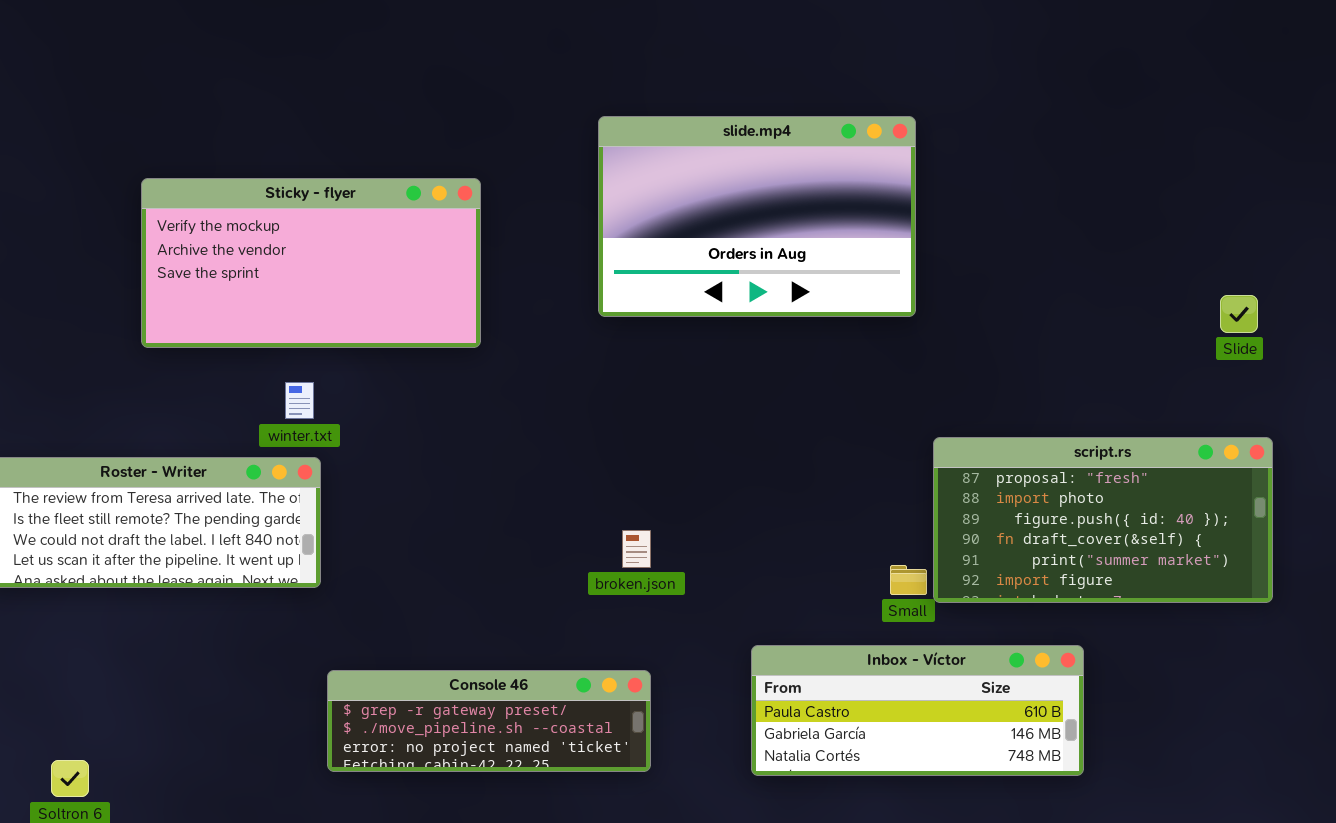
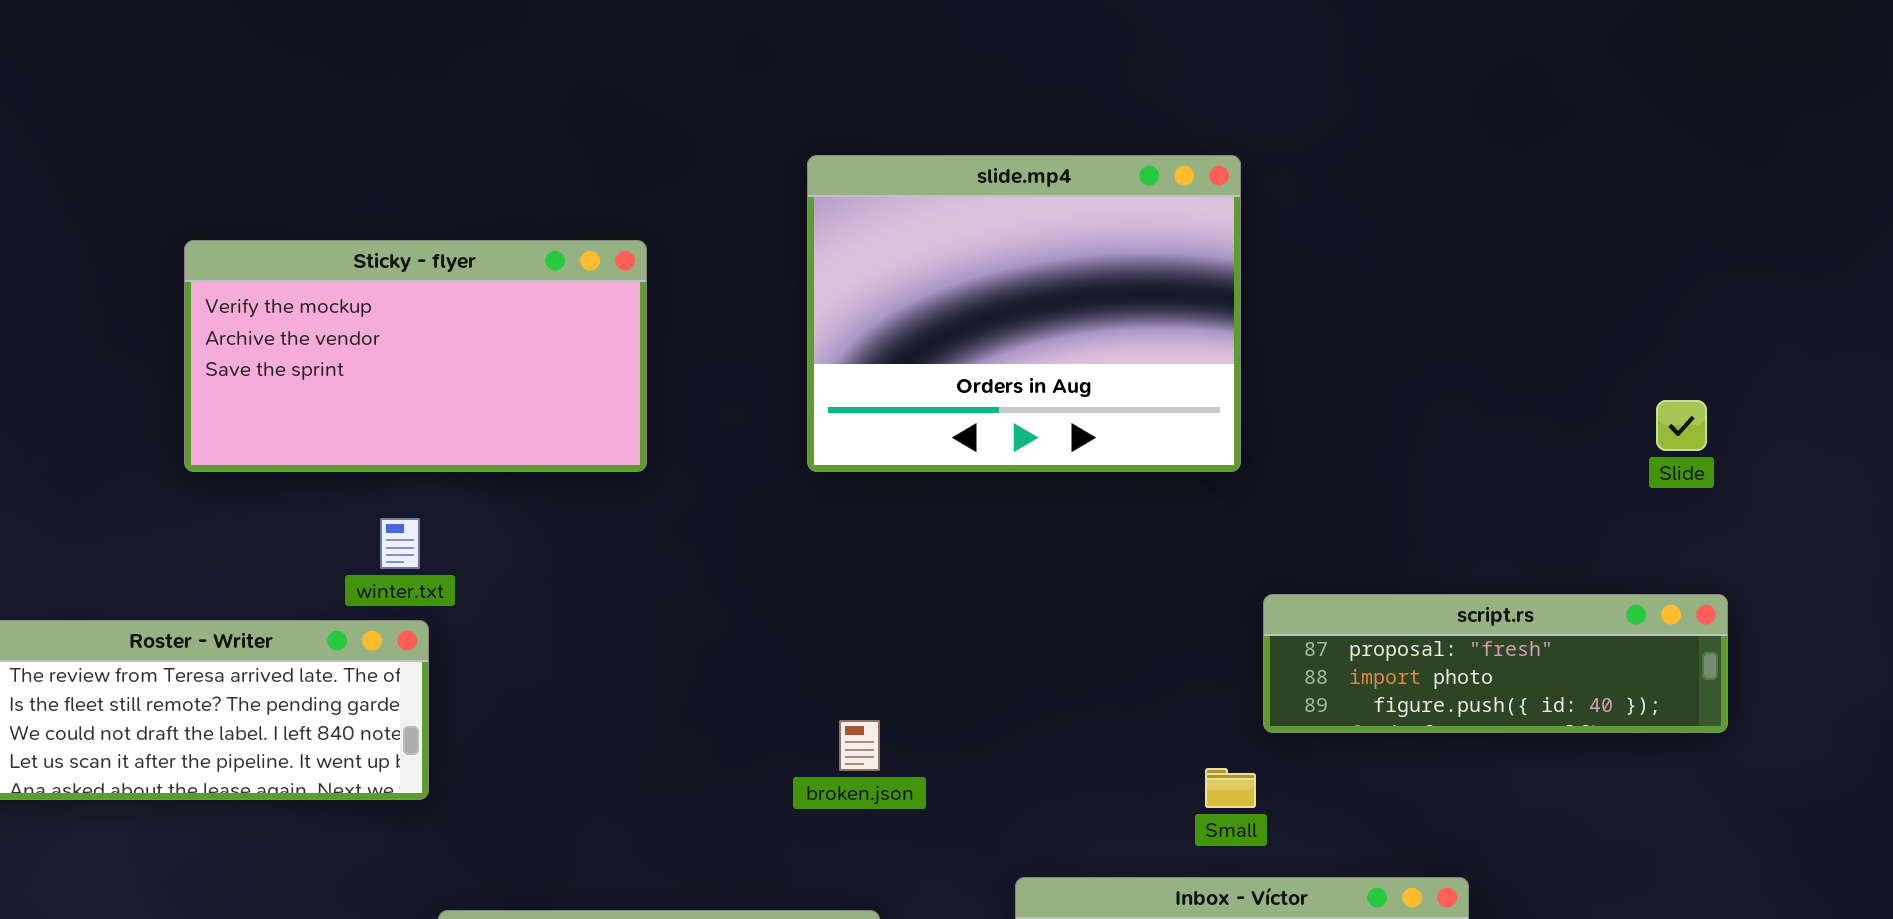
slide.mp4: [598,116,916,317] -> [807,155,1241,472], resized
script.rs: [933,437,1273,603] -> [1263,594,1728,733], resized

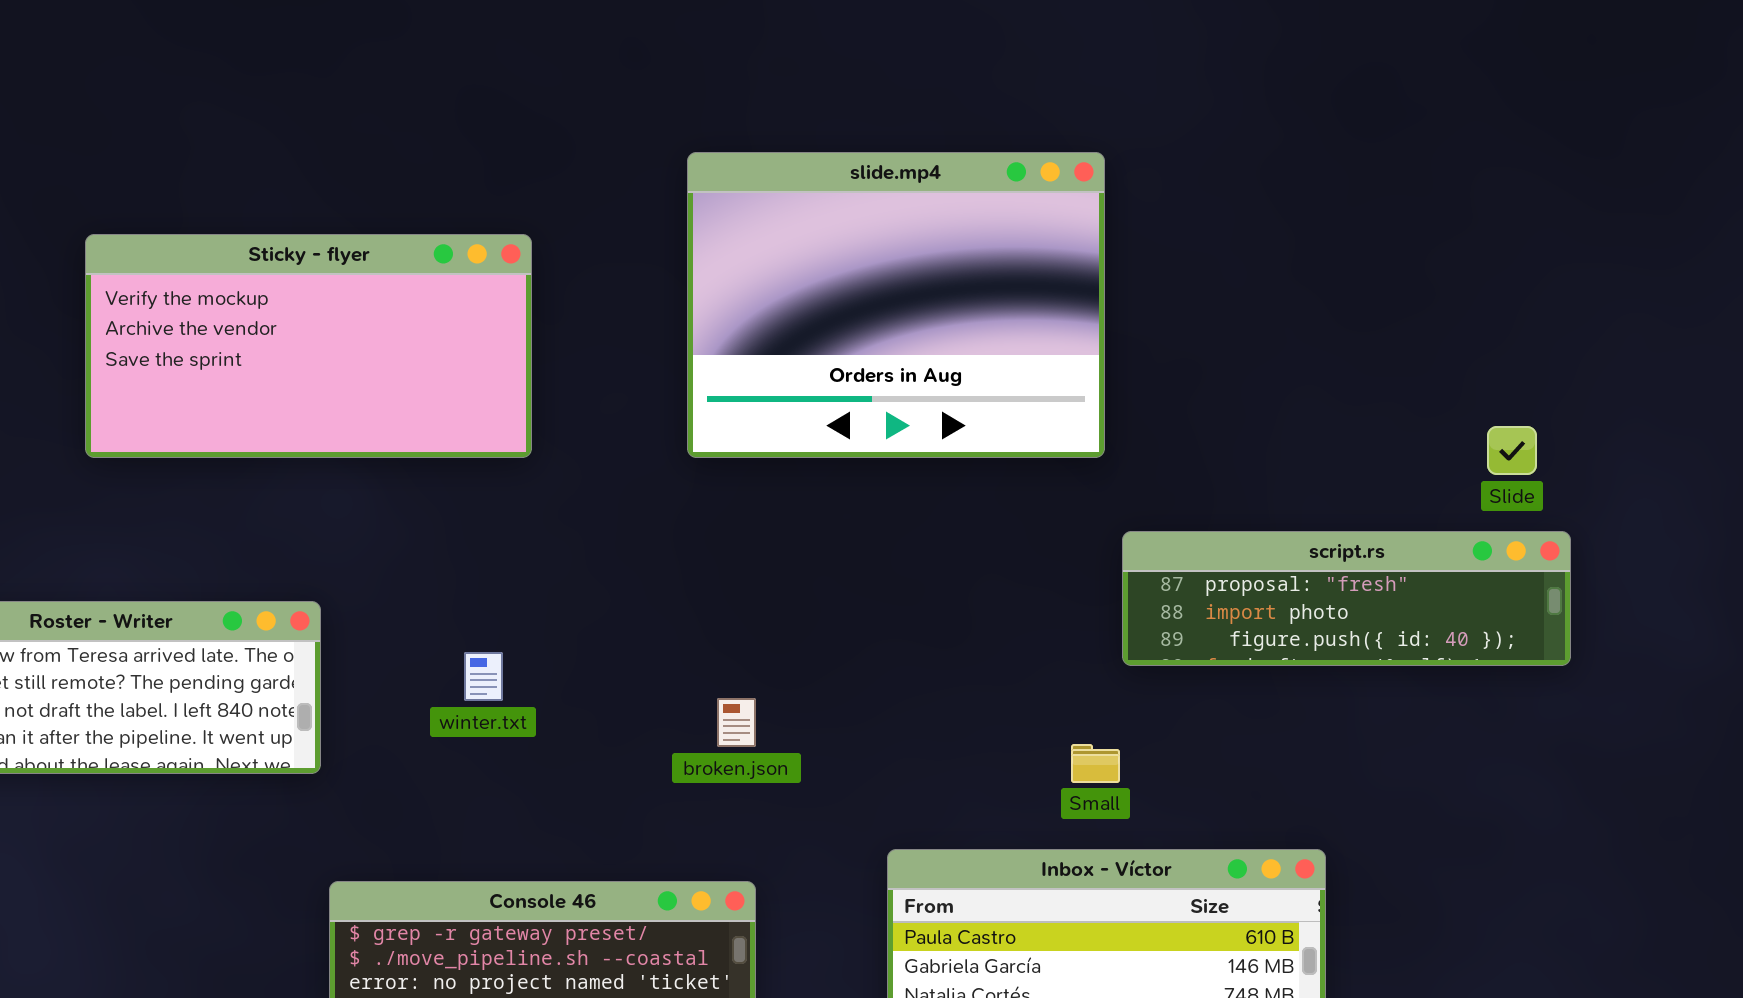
Slide: [1656,400,1707,451] -> [1487,426,1537,475], moved
winter.txt: [380,518,420,569] -> [464,652,503,701], moved
script.rs: [1263,594,1728,733] -> [1122,531,1571,666], moved

